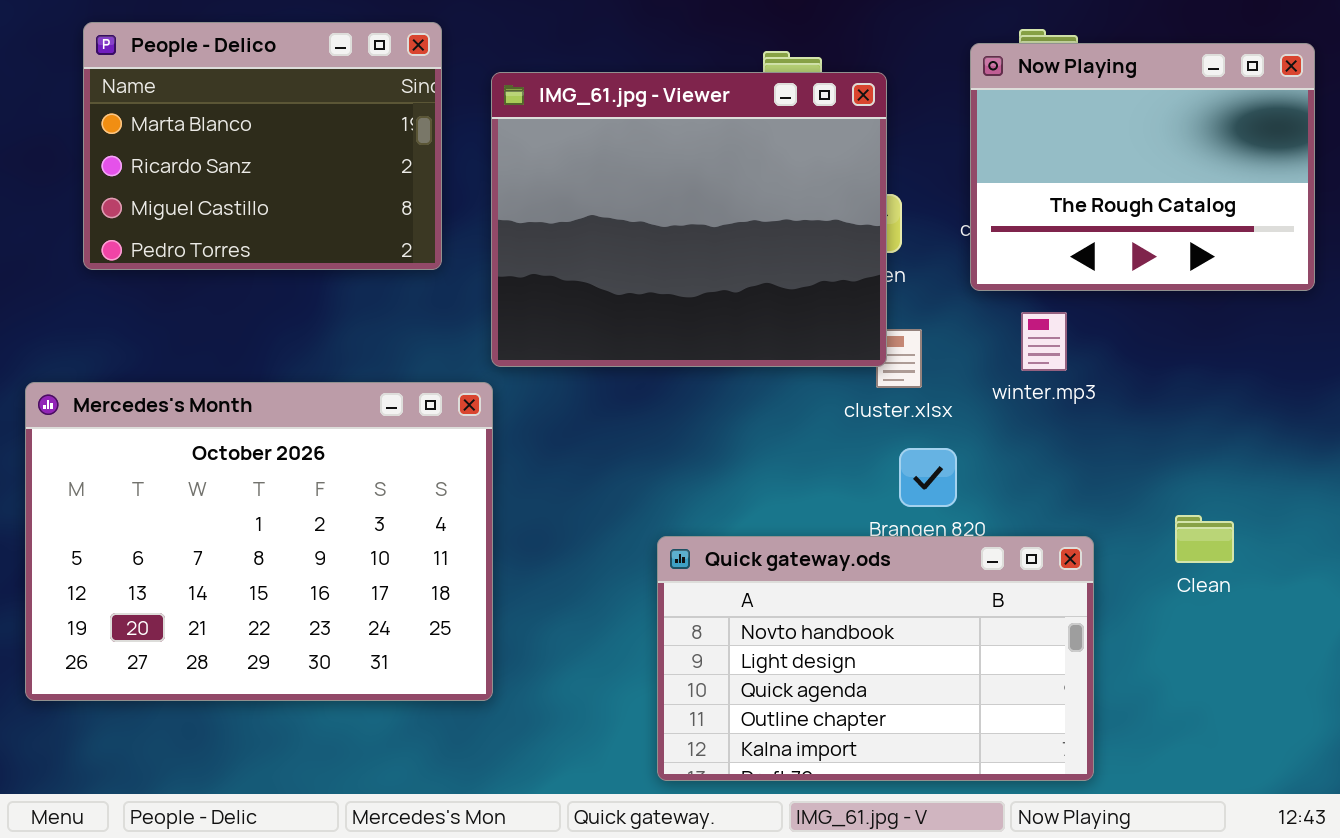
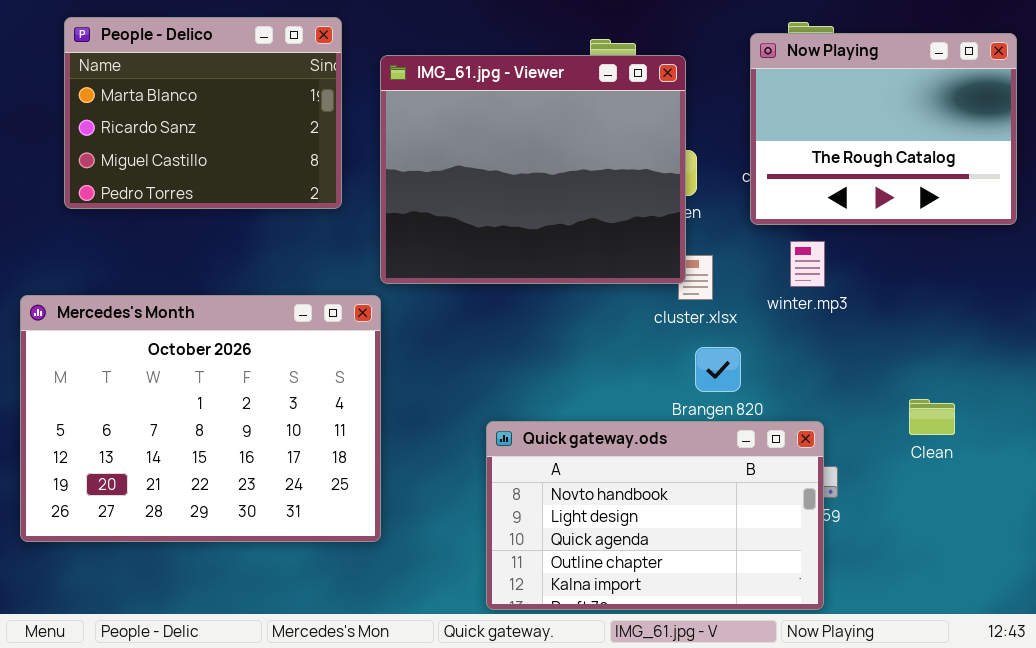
Quick gateway.ods: [657,536,1094,781] -> [486,421,824,610], moved

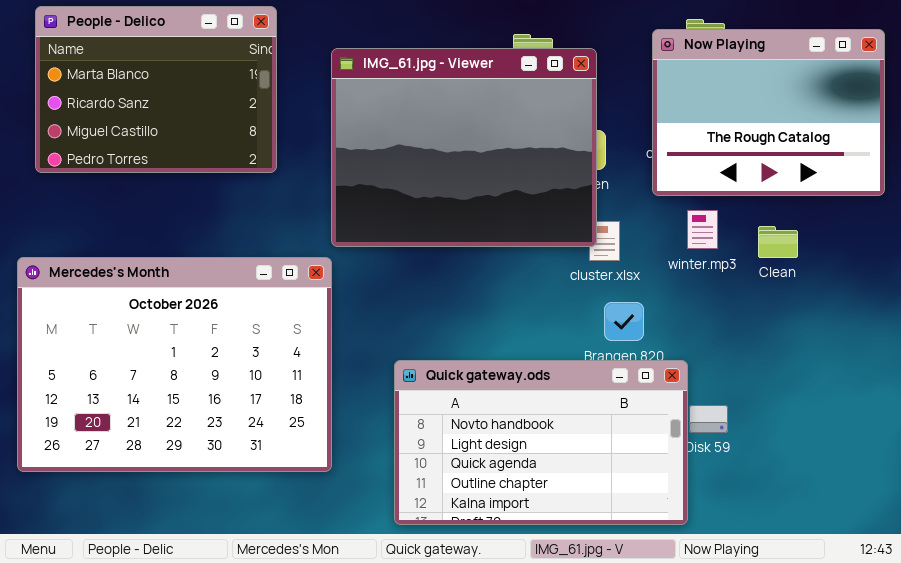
People - Delico: [64,17,342,209] -> [35,6,277,173], moved
Clean: [909,399,955,435] -> [758,226,798,258], moved
Quick gateway.ods: [486,421,824,610] -> [394,360,688,525], moved

